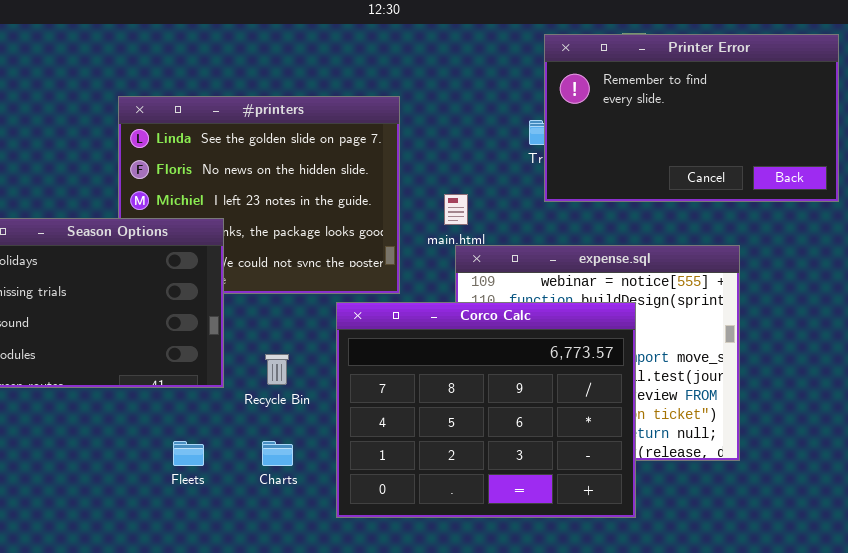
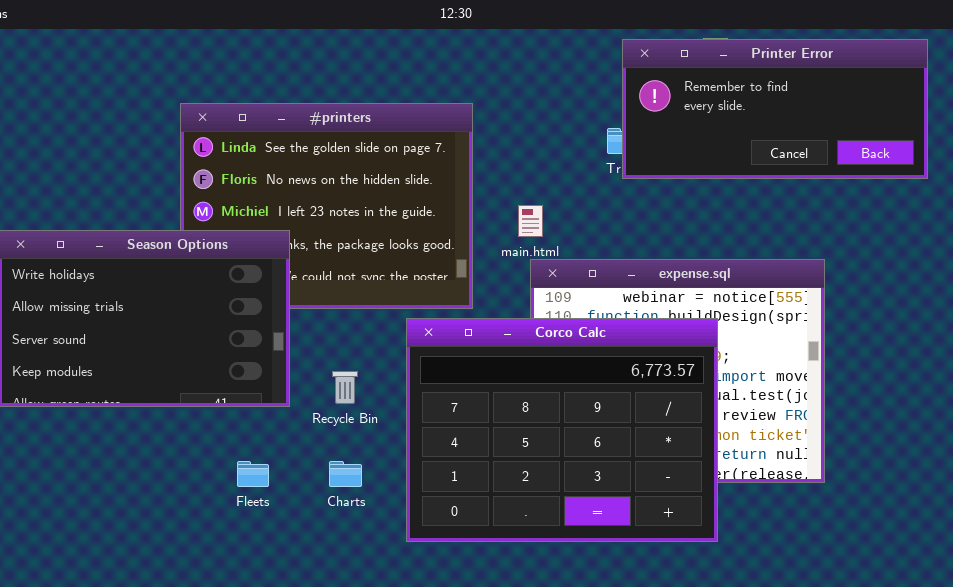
Printer Error: [544,34,839,202] -> [622,39,928,179], resized

